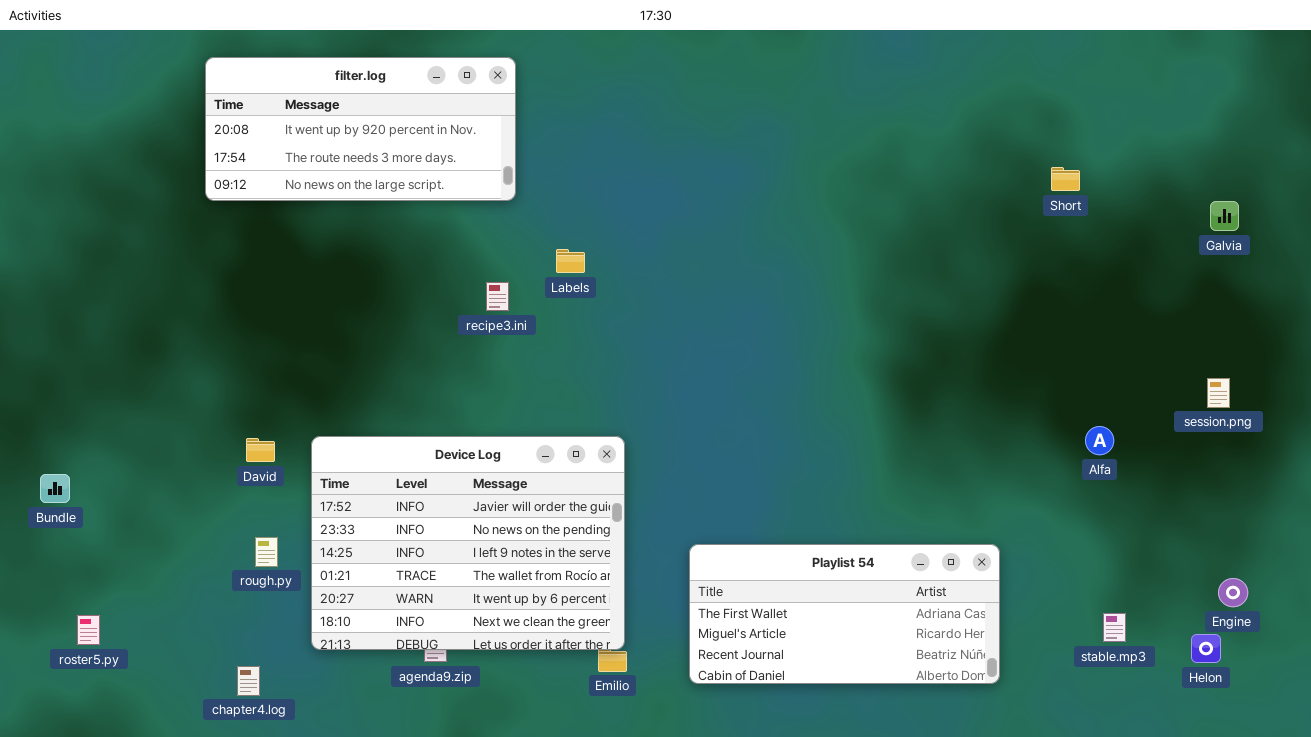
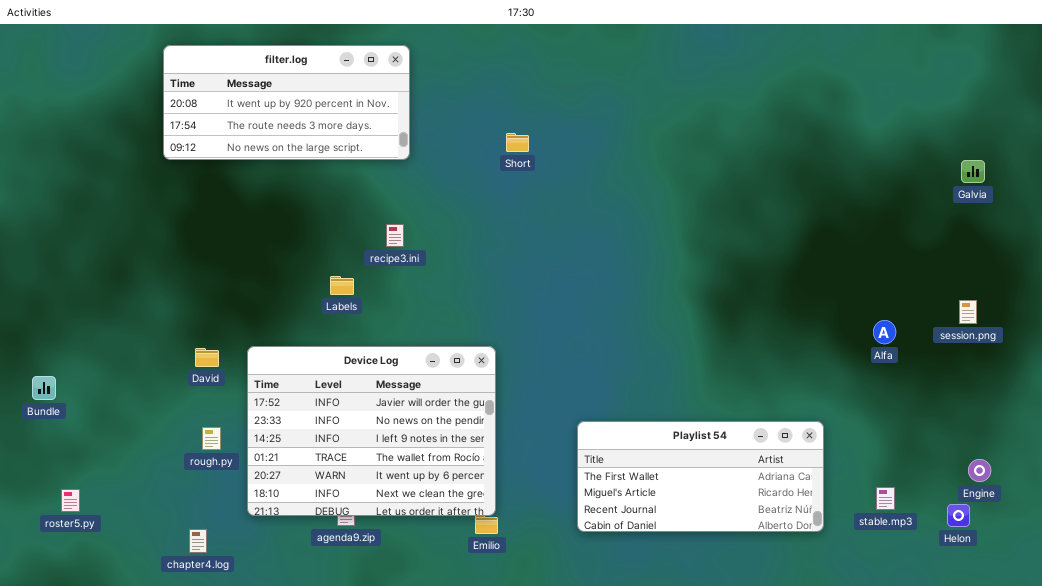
Short: [1051,167,1080,191] -> [506,133,529,152], moved
Labels: [556,249,585,273] -> [330,276,354,295], moved
Alfa: [1085,426,1114,455] -> [873,320,896,344], moved
Playlist 54: [689,544,1000,684] -> [577,421,824,532], moved

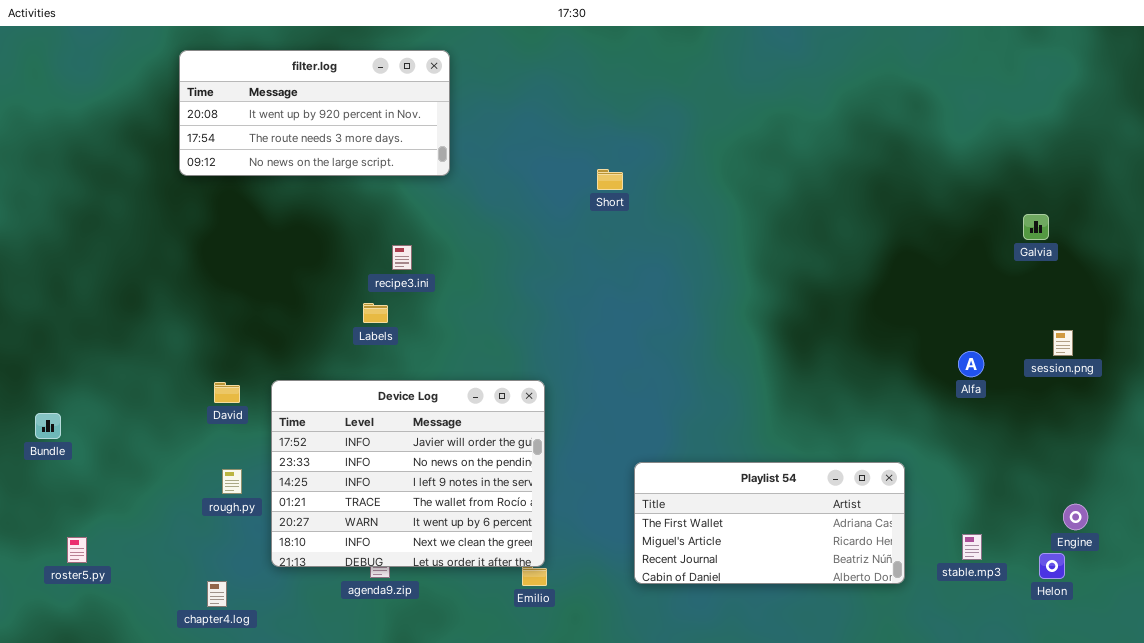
Short: [506,133,529,152] -> [597,169,623,190], moved
Galvia: [961,160,985,183] -> [1023,214,1049,240], moved
recipe3.ini: [386,224,404,247] -> [392,245,412,270], moved

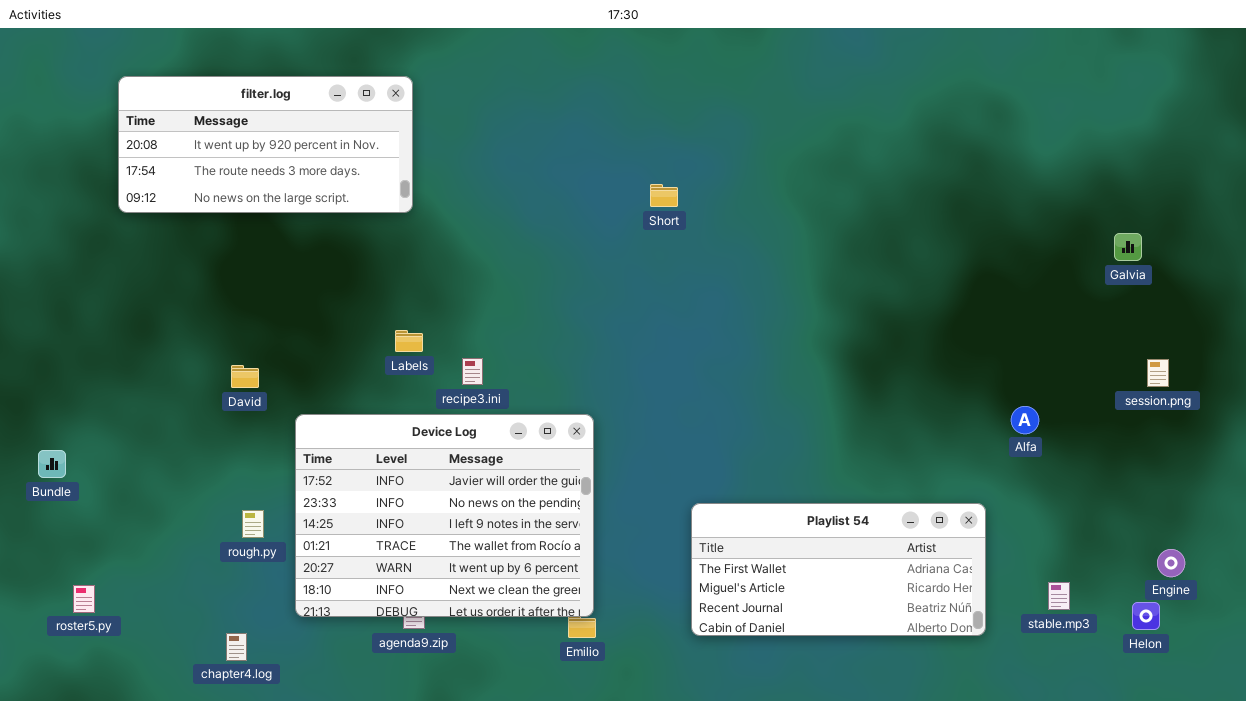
filter.log: [179,50,450,176] -> [118,76,413,213], moved
recipe3.ini: [392,245,412,270] -> [462,358,483,385], moved
Alfa: [958,351,984,377] -> [1011,406,1039,434], moved
David: [214,382,240,403] -> [231,365,259,388], moved

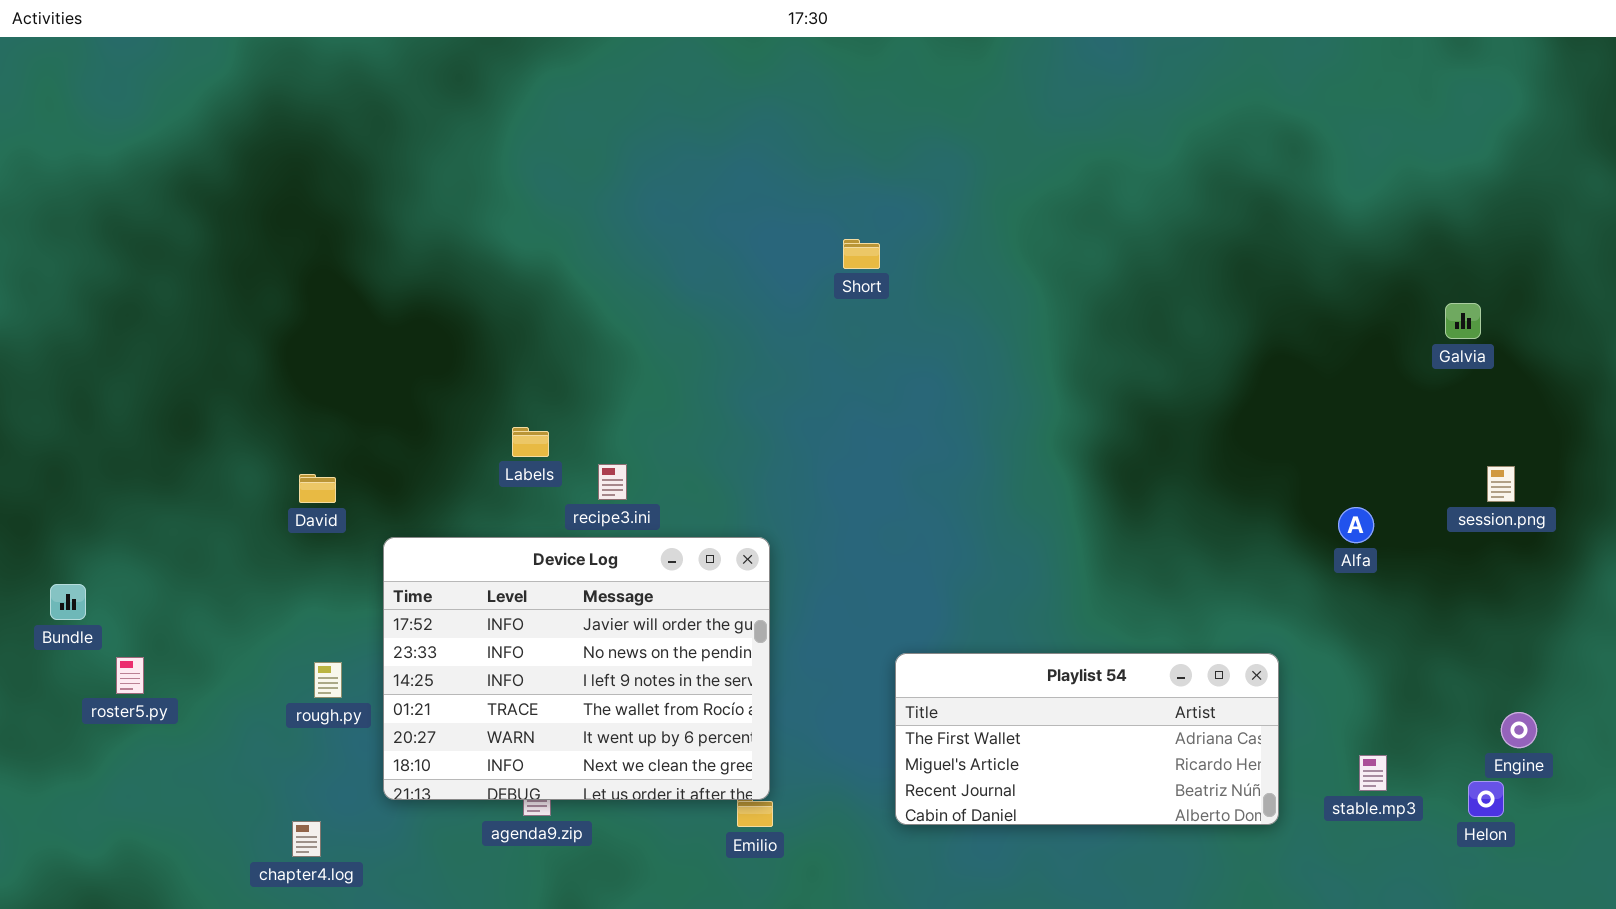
filter.log: [118,76,413,213] -> none, closed
Alfa: [1011,406,1039,434] -> [1338,507,1374,543], moved
roster5.py: [73,585,95,613] -> [116,657,144,694], moved

